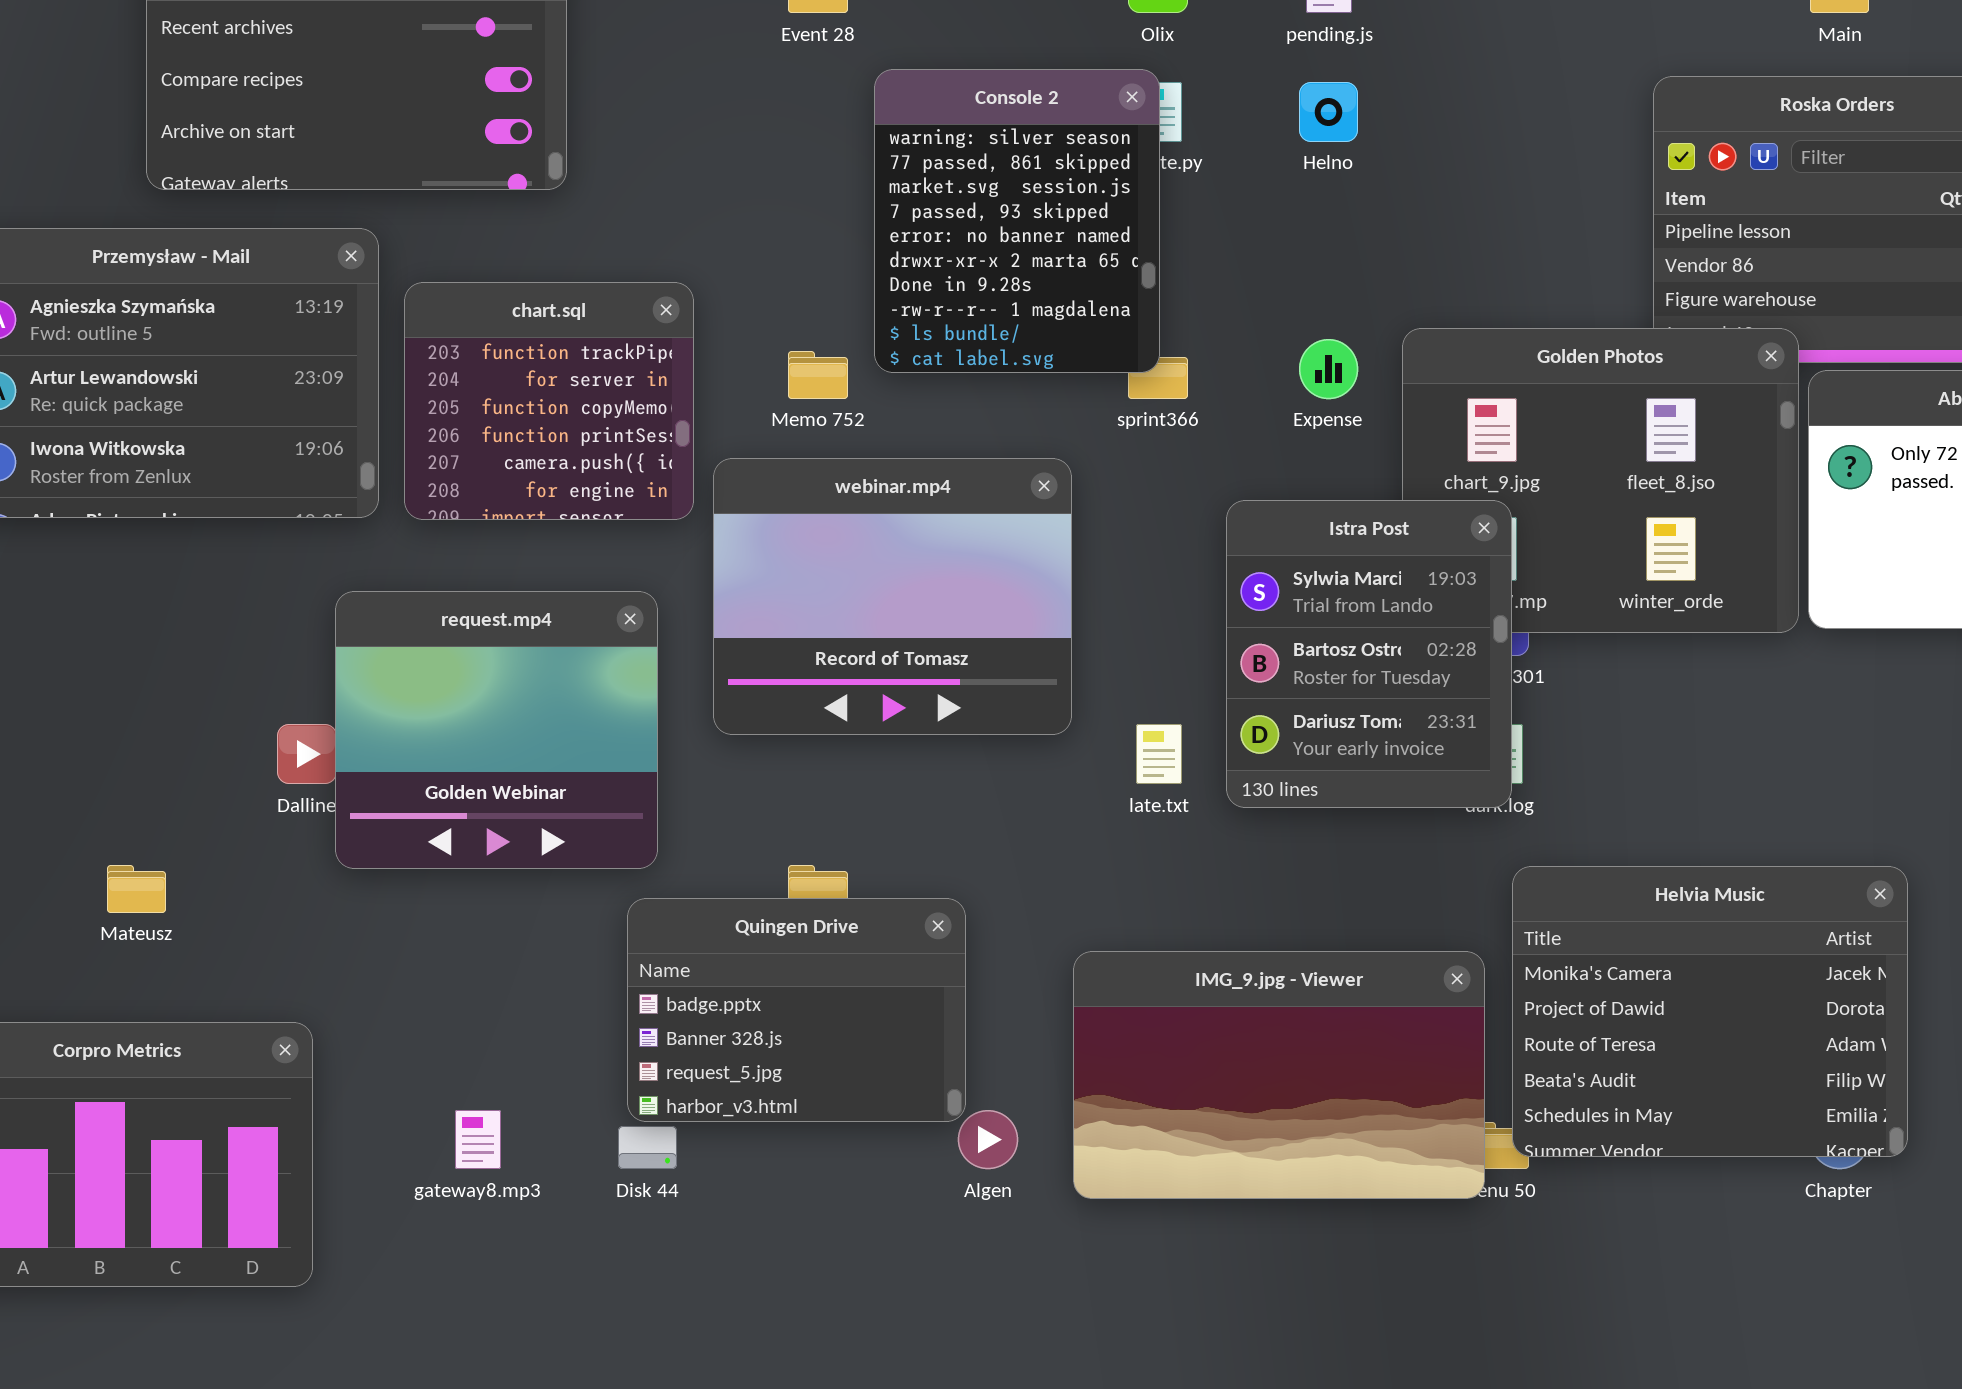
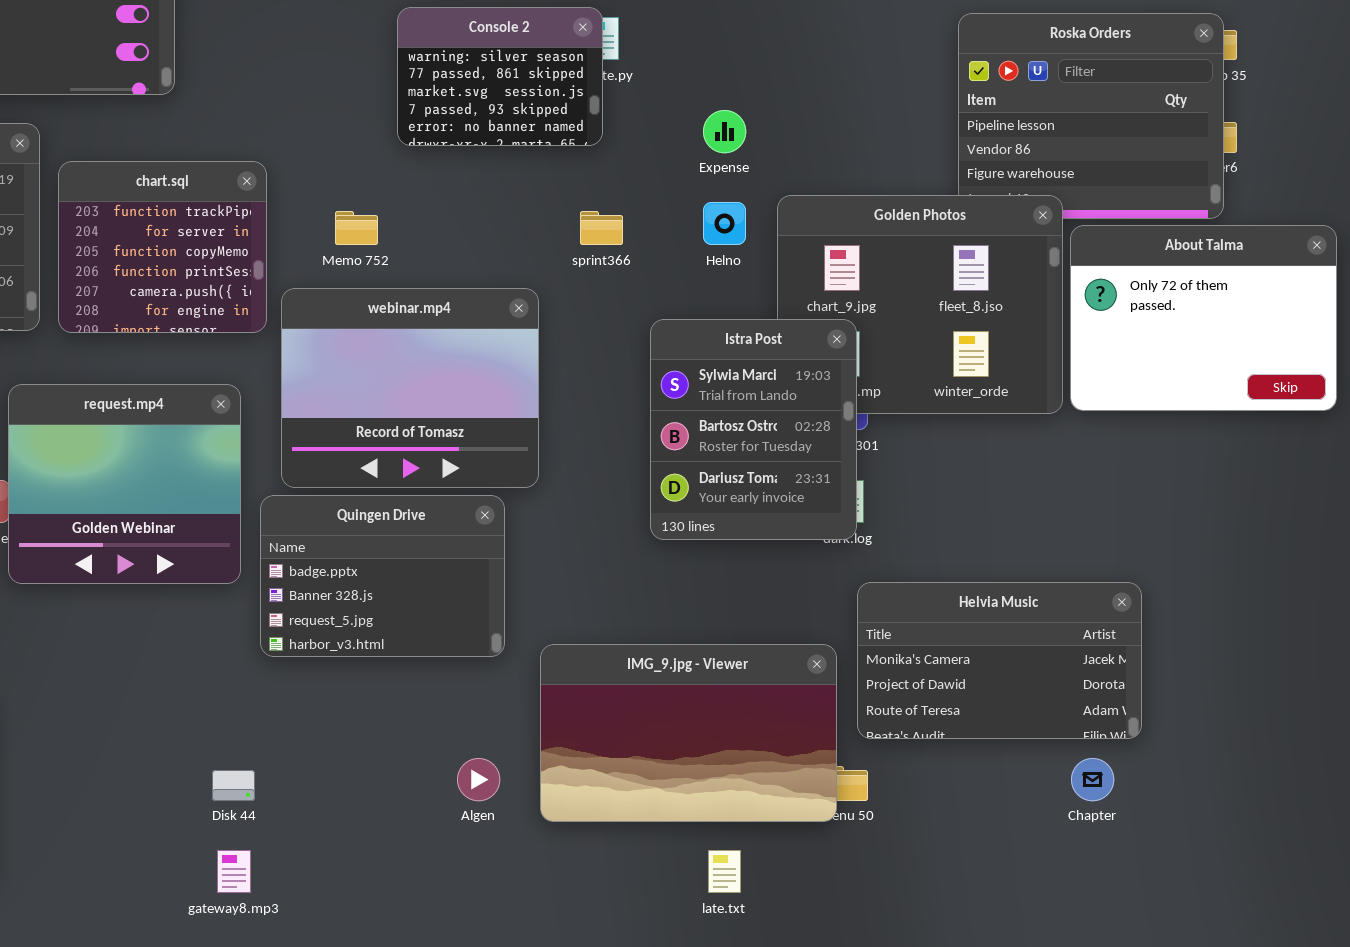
Console 2: [874,69,1160,373] -> [397,7,603,146], resized
Helno: [1299,82,1358,142] -> [703,202,746,245], moved
Expense: [1299,339,1358,399] -> [703,110,746,153], moved
late.txt: [1136,724,1182,784] -> [708,850,741,893], moved
Helvia Music: [1512,866,1908,1157] -> [857,582,1142,739], resized
Quingen Drive: [627,898,966,1122] -> [260,495,505,657], moved
gateway8.mp3: [455,1110,501,1169] -> [217,850,251,893], moved

